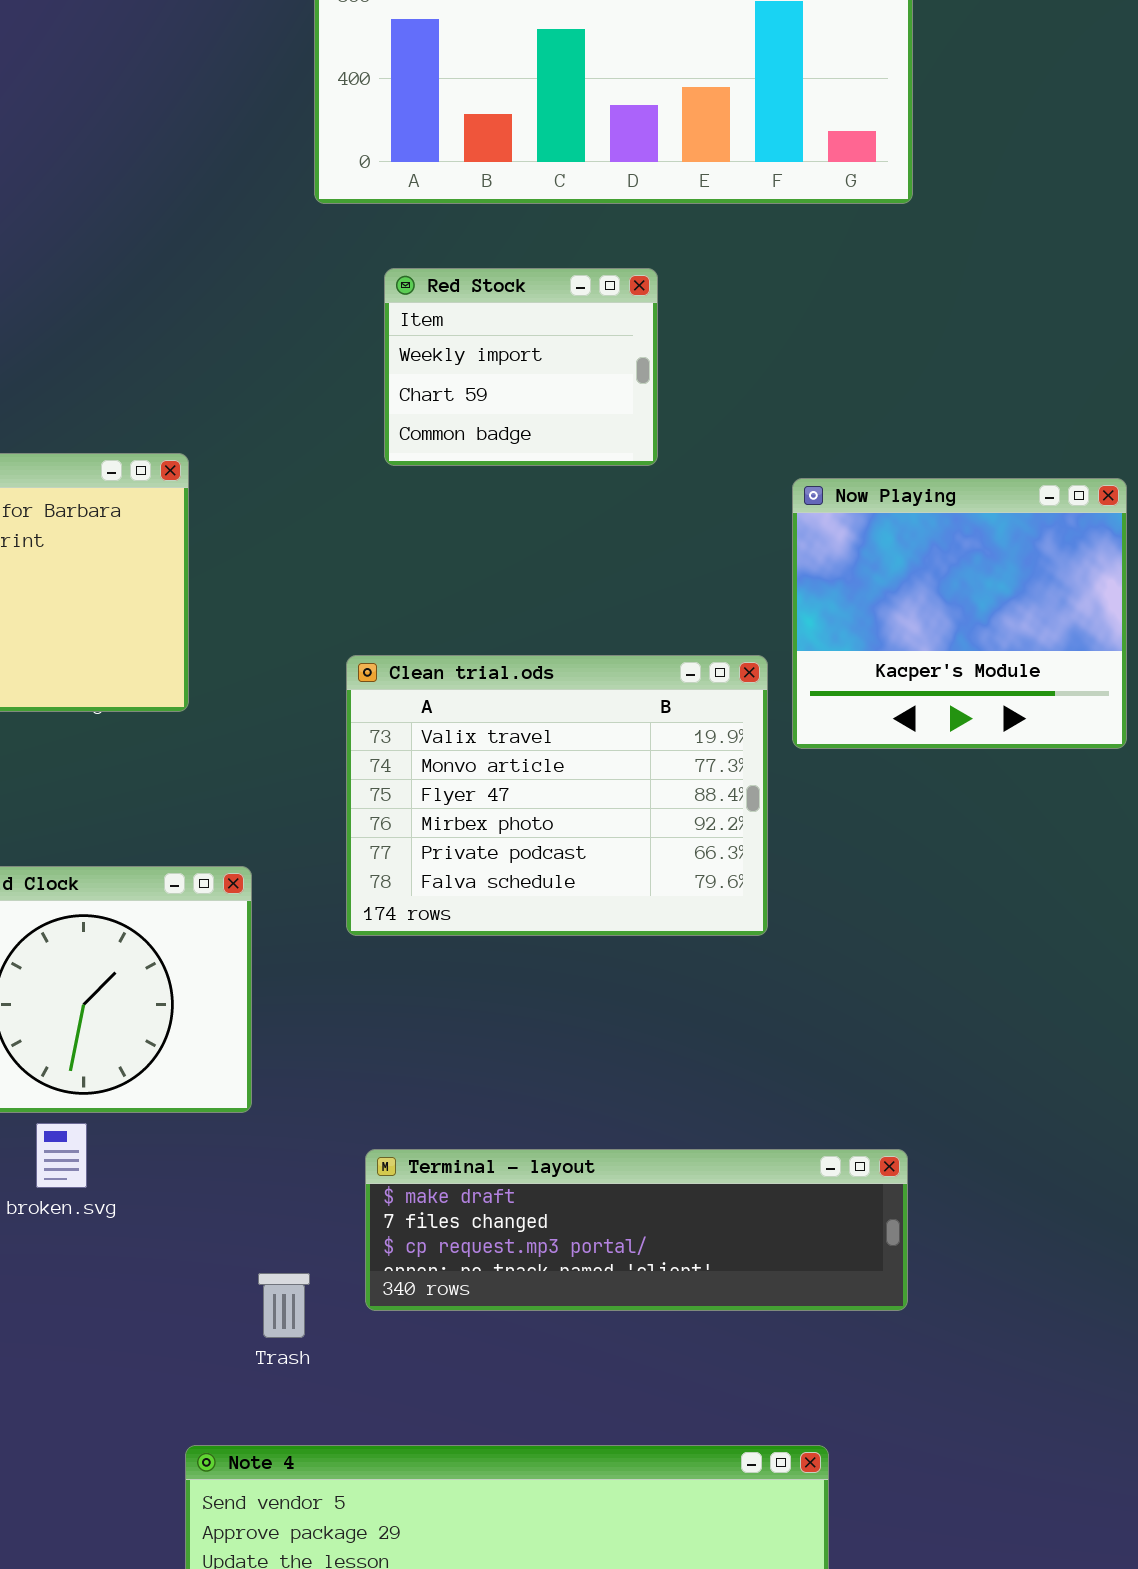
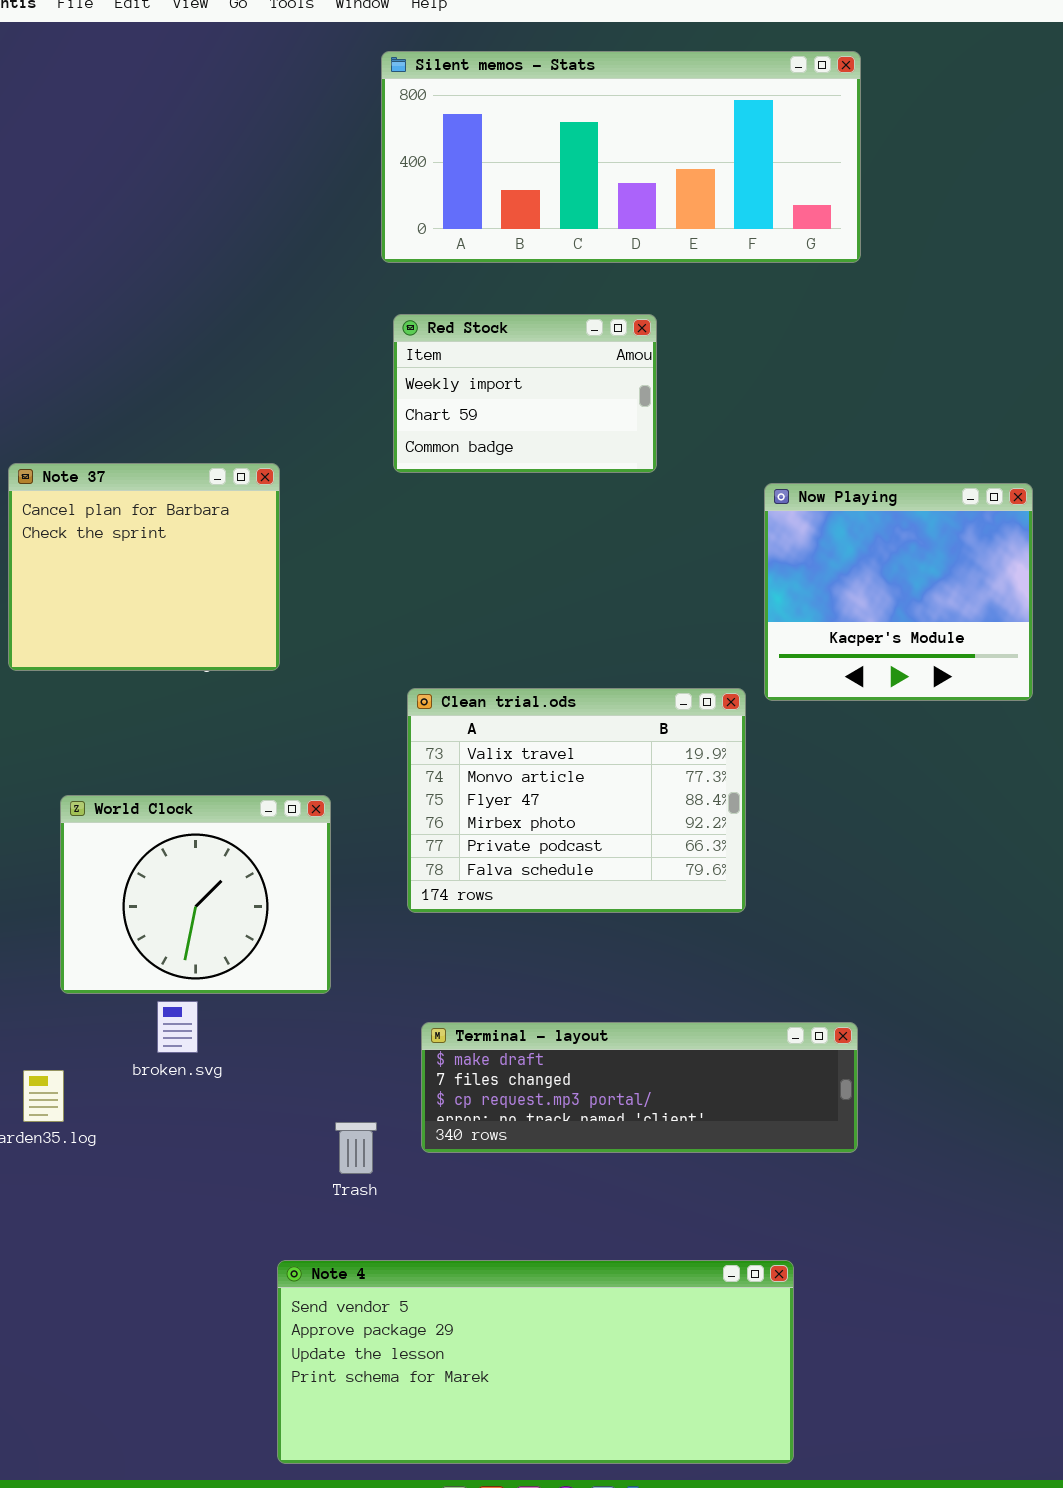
Red Stock: [384,268,658,466] -> [393,314,657,473], resized
Clean trial.ods: [346,655,768,936] -> [407,688,746,913], moved

